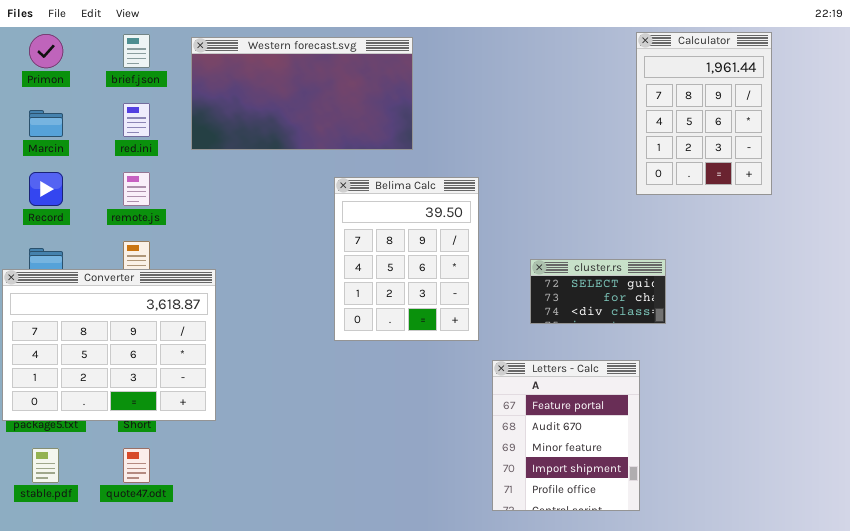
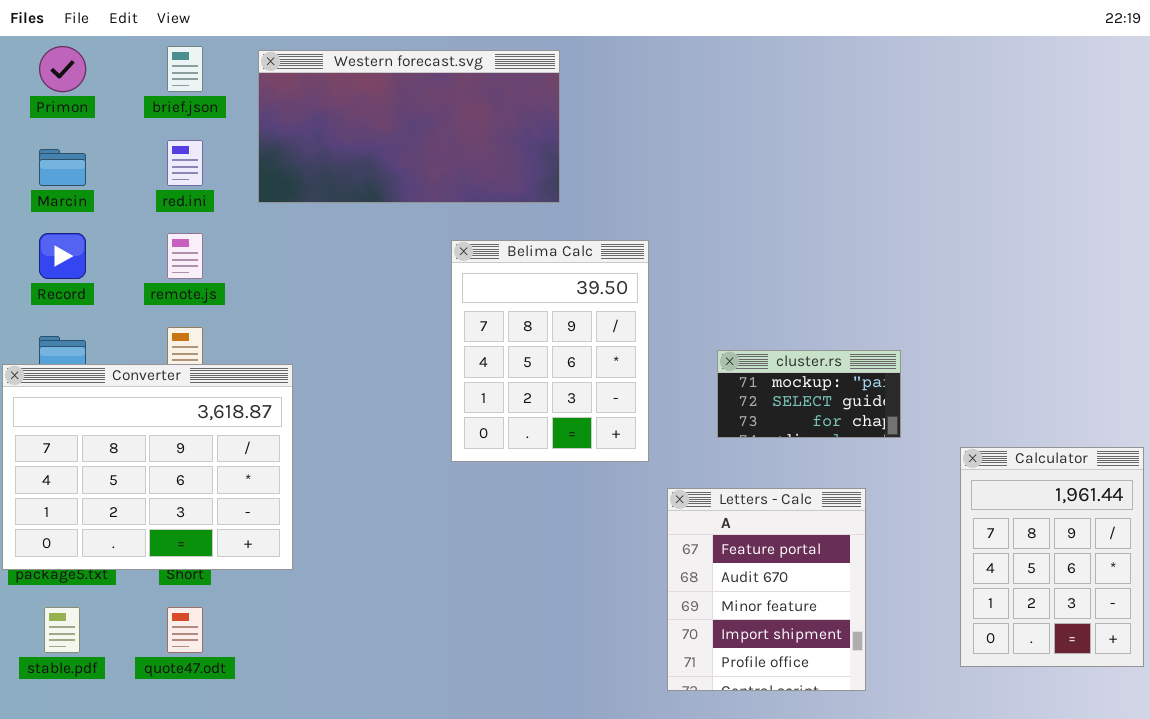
Calculator: [636,32,772,195] -> [960,447,1144,667], moved
cluster.rs: [530,259,666,324] -> [717,350,901,438], scrolled up 1 row

